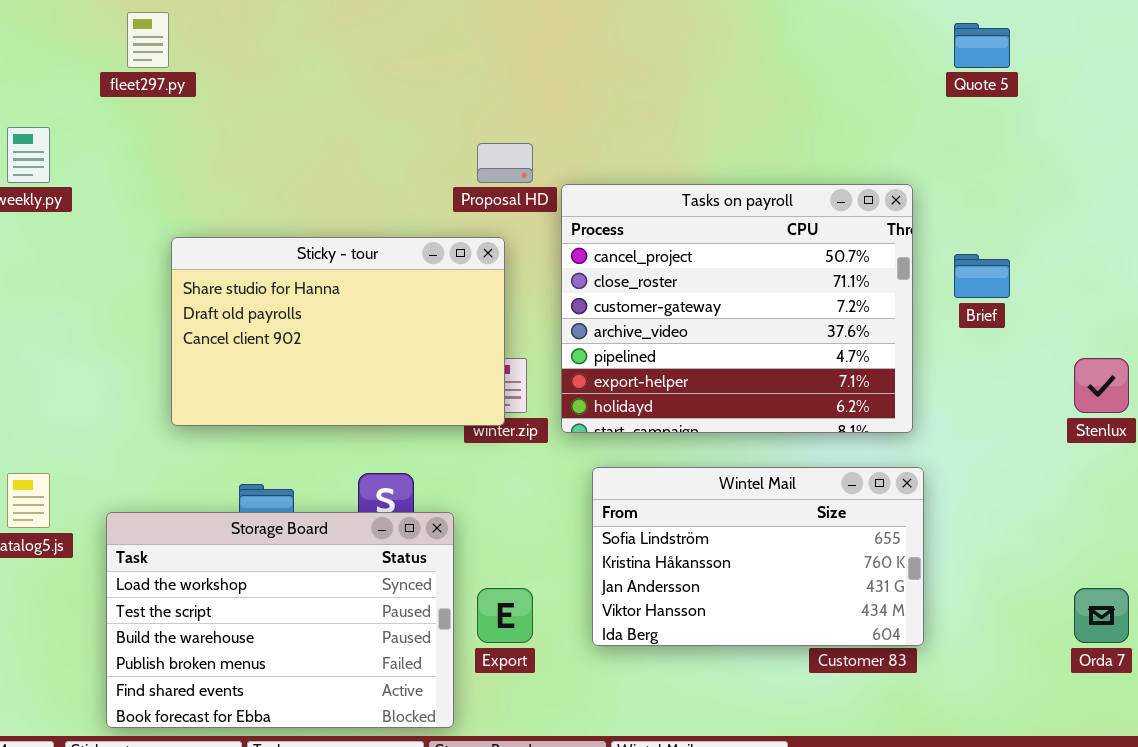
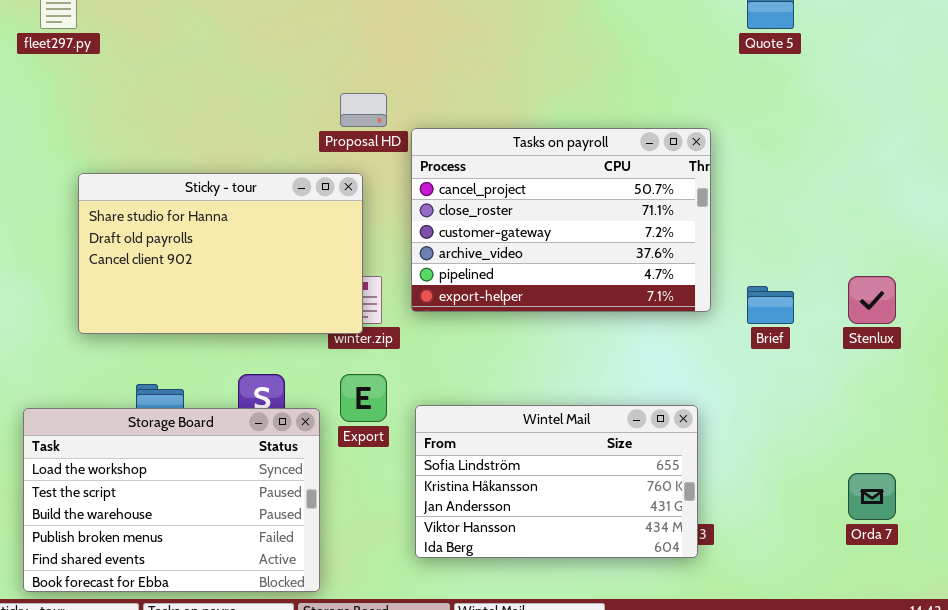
Tasks on payroll: [561,184,913,433] -> [411,128,711,312], resized
Brief: [954,254,1010,298] -> [747,286,794,324], moved
Wintel Mail: [592,467,924,646] -> [415,405,698,558], moved
Export: [477,588,533,643] -> [340,374,387,422], moved

